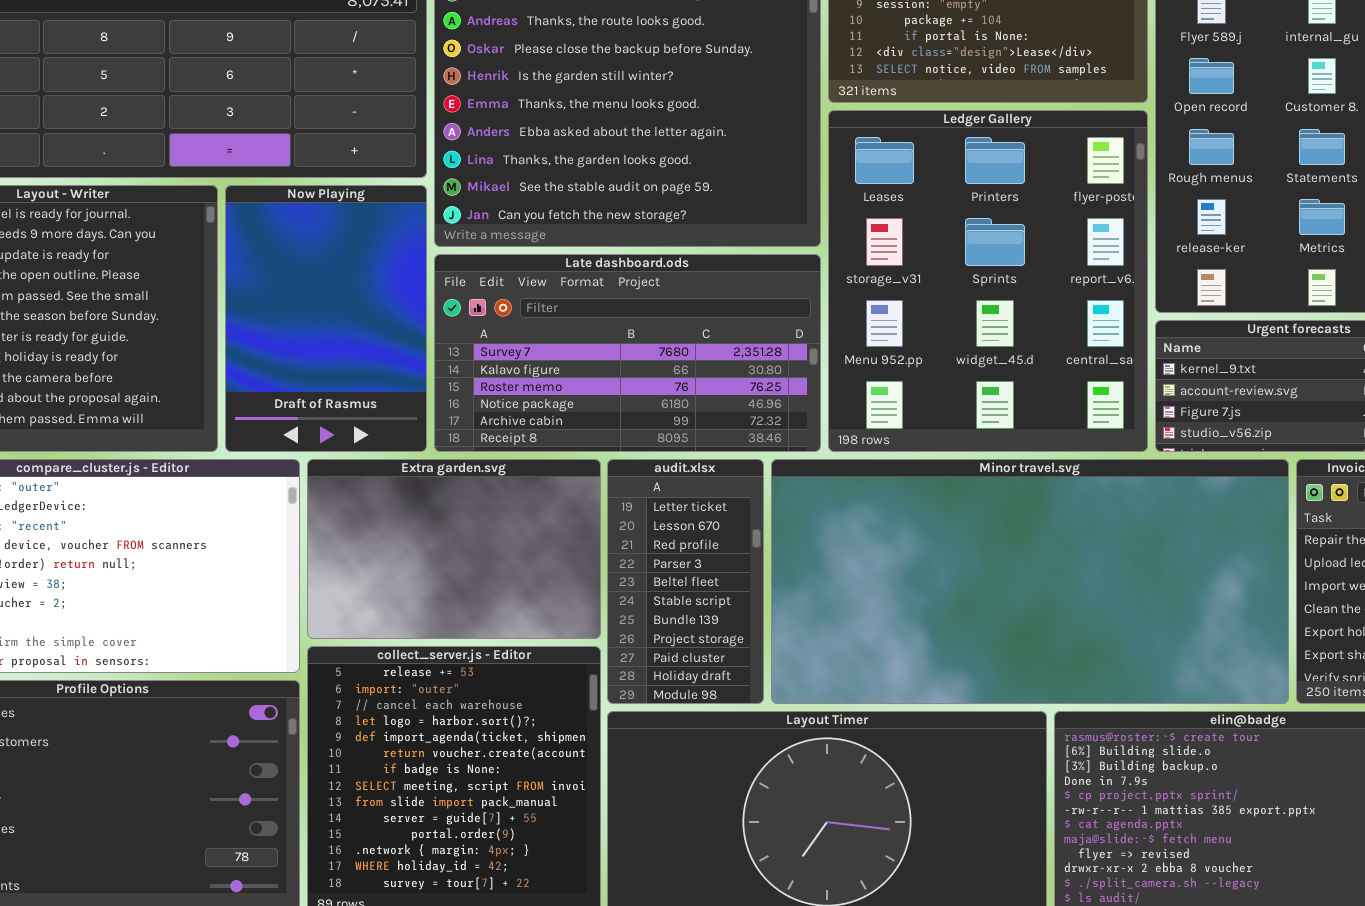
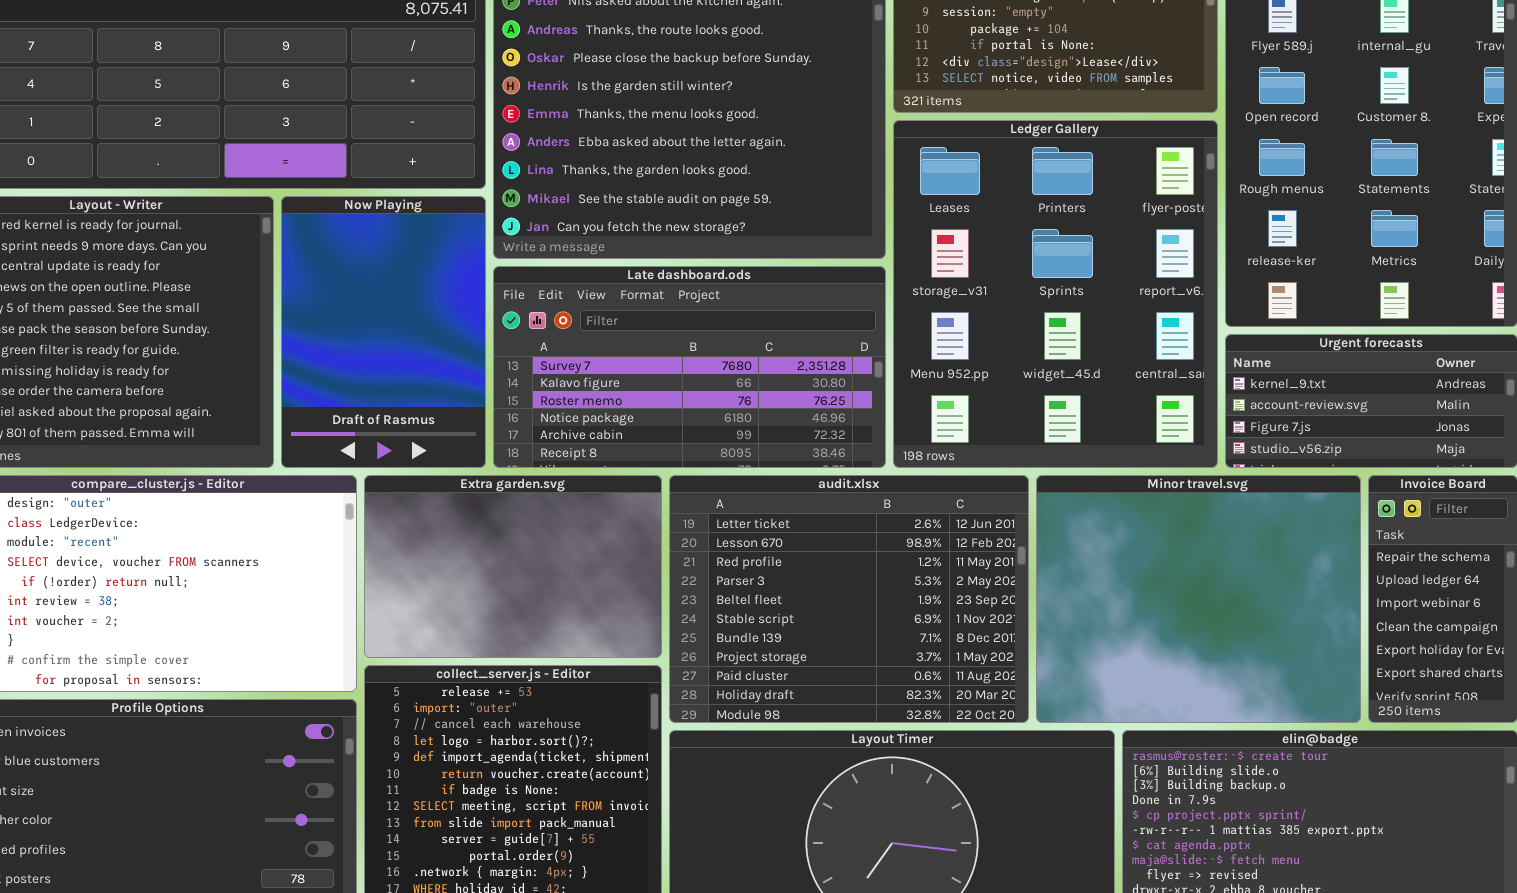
audit.xlsx: [607,459,764,704] -> [669,475,1029,723], resized
Minor travel.svg: [771,459,1289,704] -> [1036,475,1361,723], resized

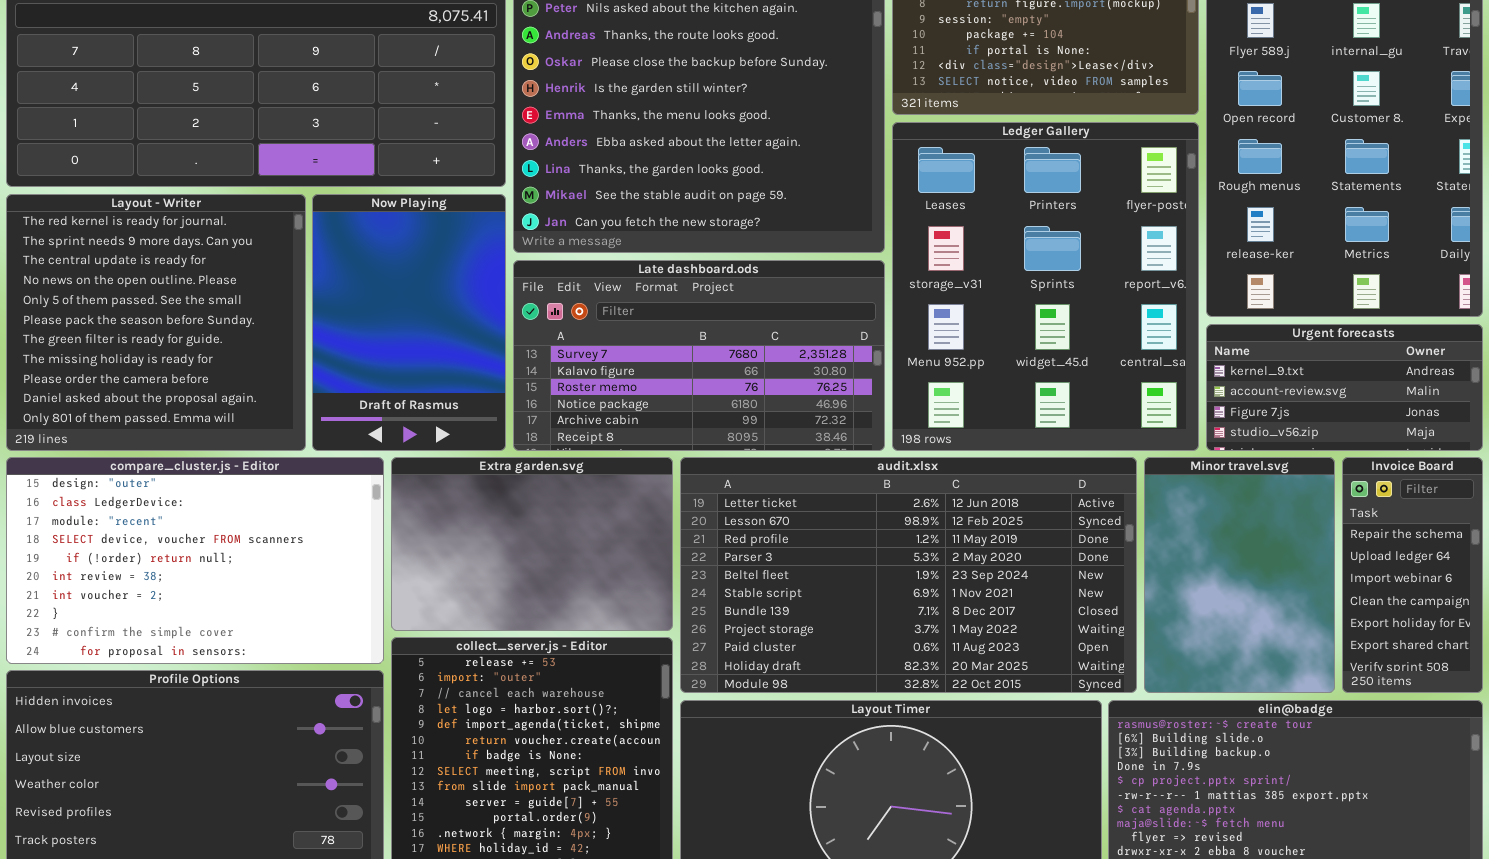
audit.xlsx: [669,475,1029,723] -> [680,457,1137,693], resized
Minor travel.svg: [1036,475,1361,723] -> [1144,457,1335,693], resized

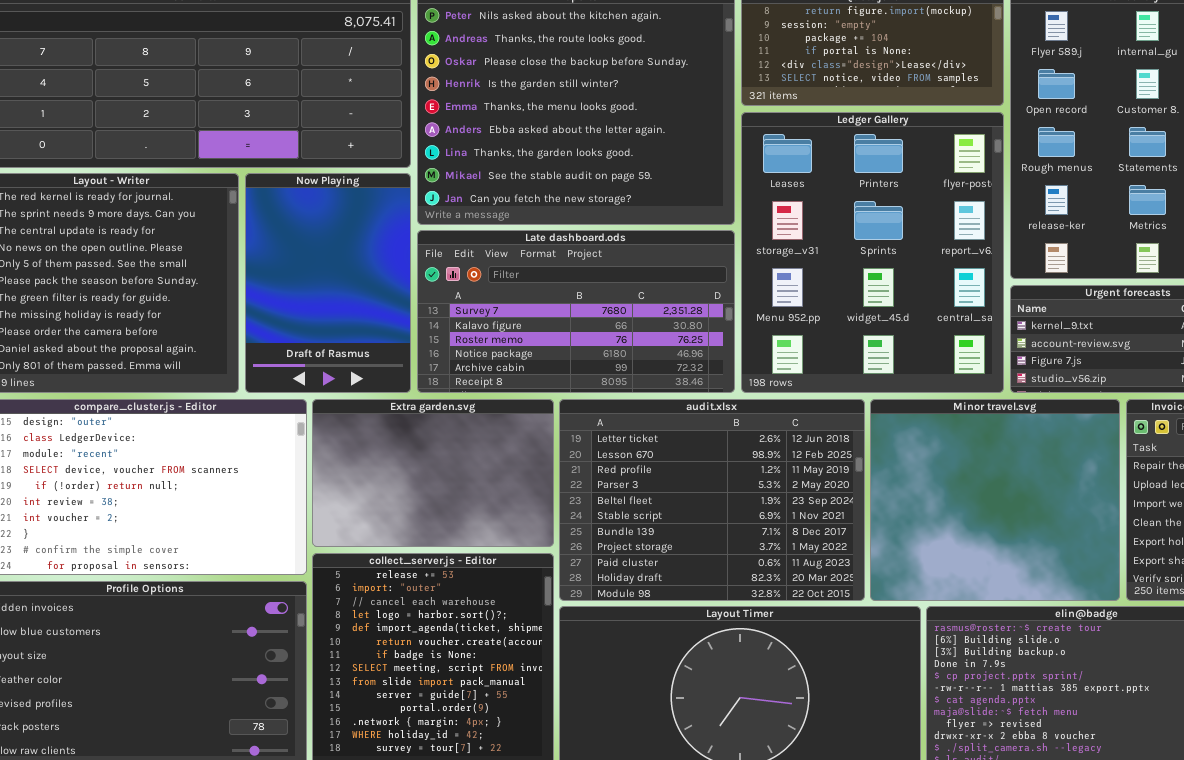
audit.xlsx: [680,457,1137,693] -> [559,399,865,601], resized
Minor travel.svg: [1144,457,1335,693] -> [870,399,1120,601], resized

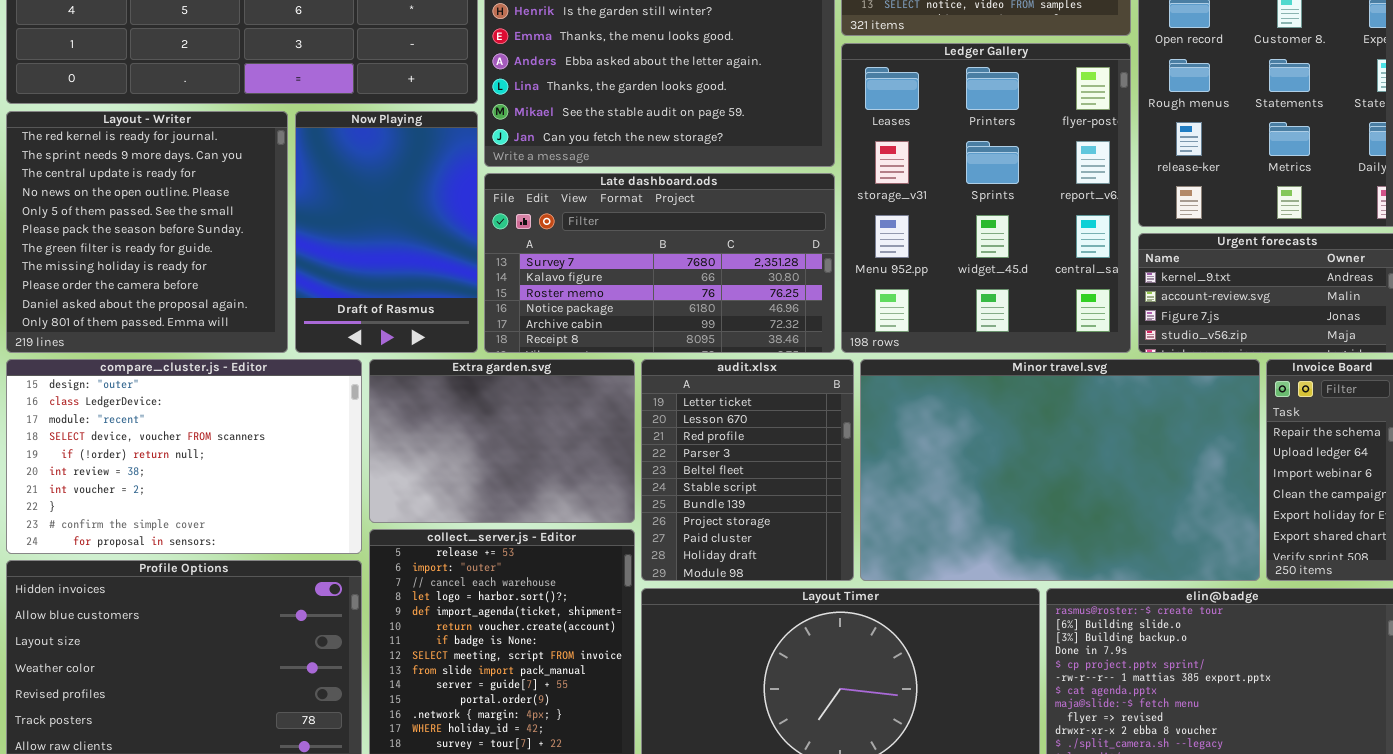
audit.xlsx: [559,399,865,601] -> [641,359,854,581], resized
Minor travel.svg: [870,399,1120,601] -> [860,359,1260,581], resized

